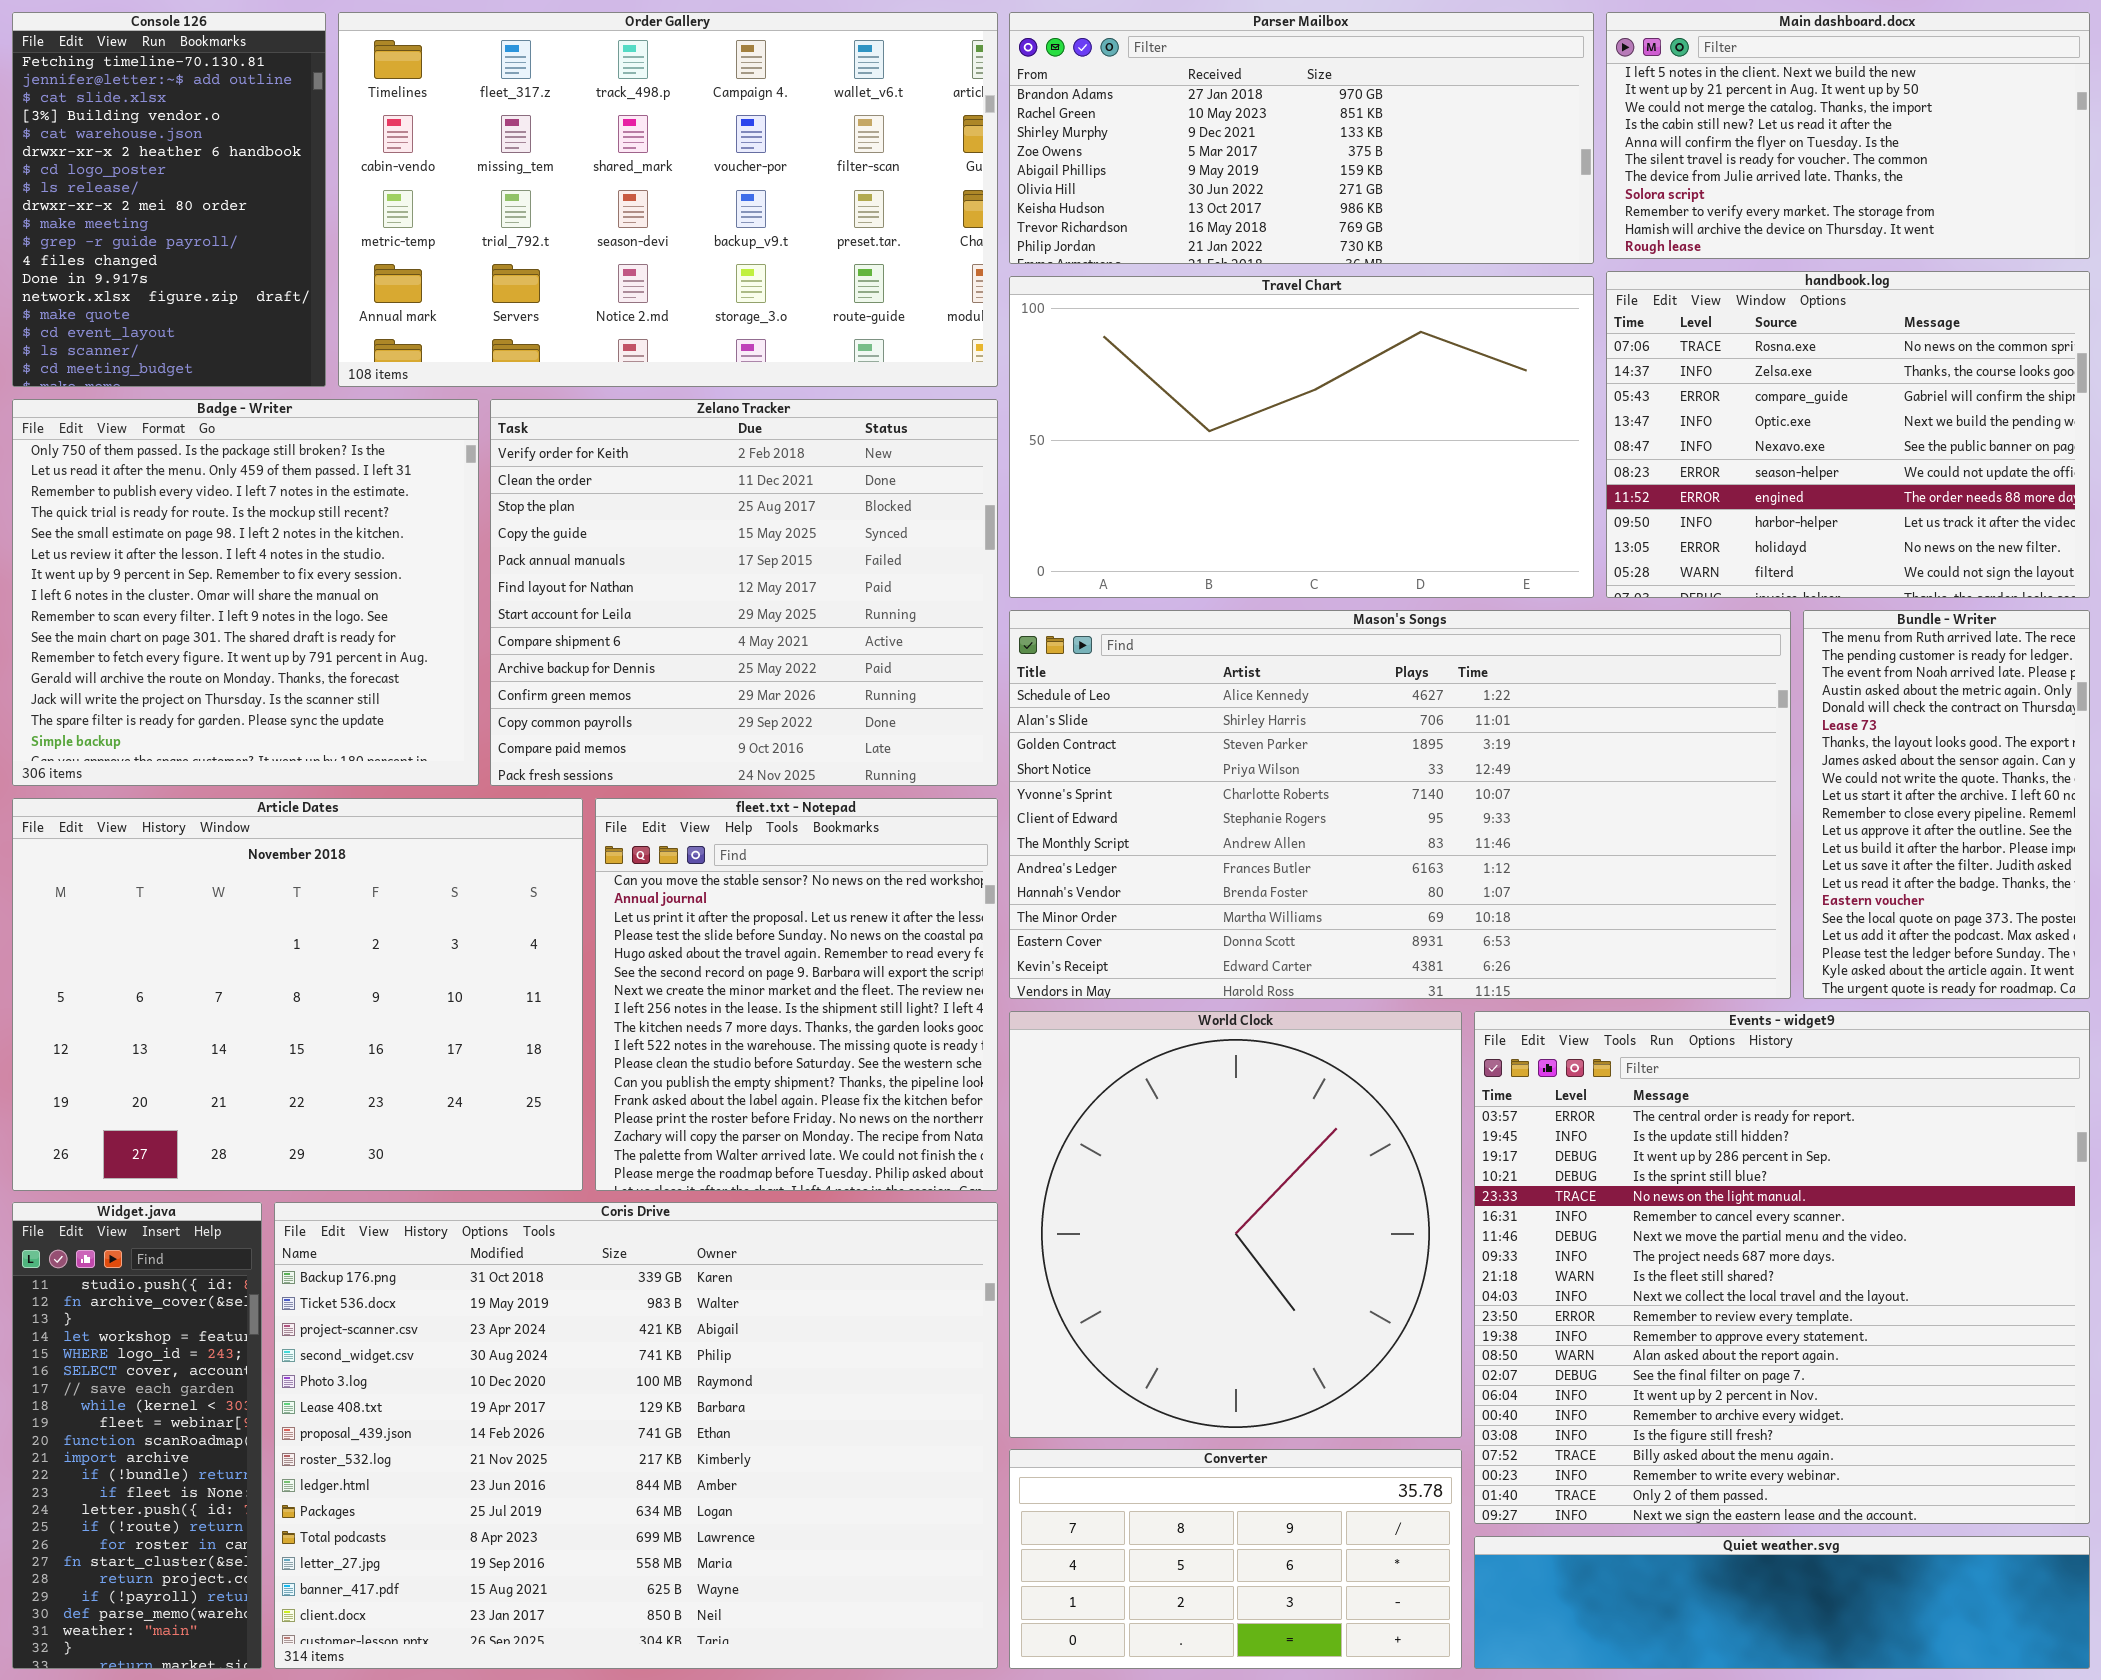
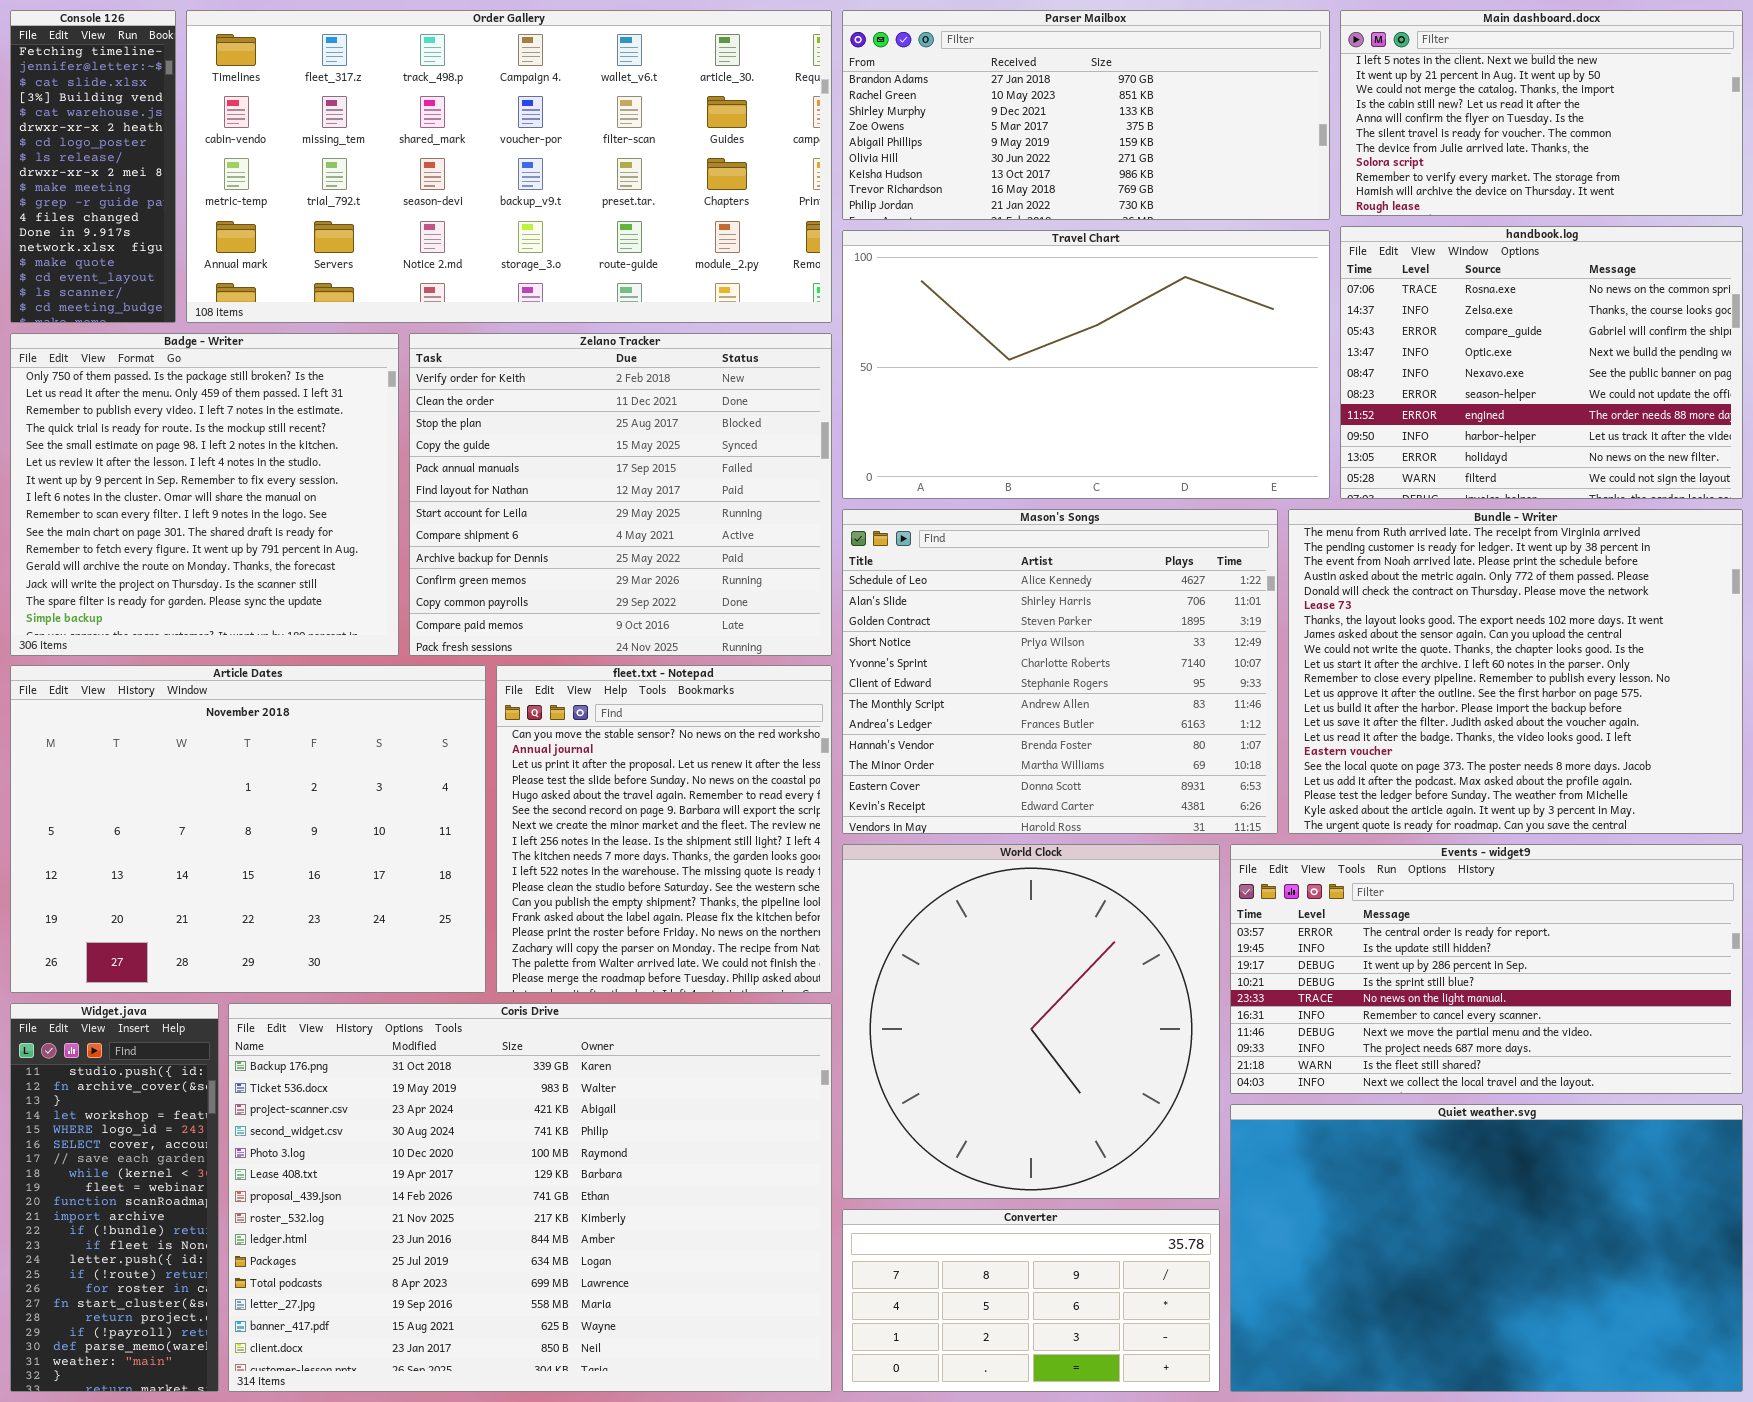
Console 126: [12,12,326,387] -> [10,10,176,323], resized
Order Gallery: [338,12,998,387] -> [186,10,832,323], resized
Mason's Songs: [1009,610,1791,999] -> [842,509,1278,834], resized
Bundle - Writer: [1803,610,2090,999] -> [1288,509,1743,834], resized
Events - widget9: [1474,1011,2090,1524] -> [1230,844,1743,1094], resized
Quiet weather.svg: [1474,1536,2090,1669] -> [1230,1104,1743,1392], resized

